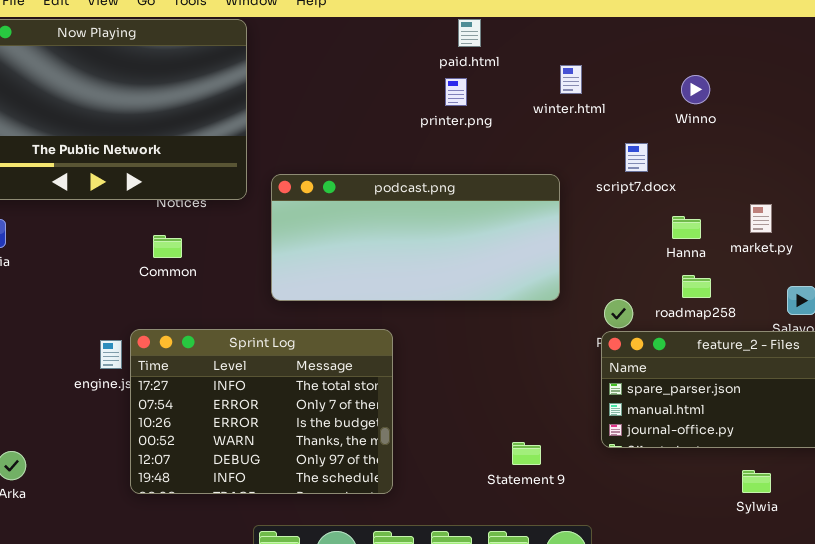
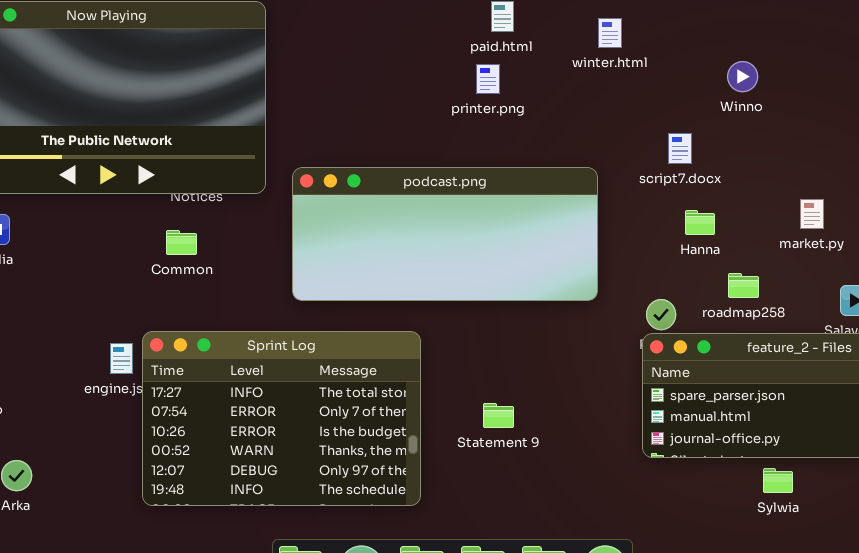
winter.html: [560,65,582,94] -> [598,18,622,48], moved
Hanna: [672,216,701,239] -> [685,210,715,235], moved
Statement 9: [512,442,541,465] -> [483,403,514,428], moved
Sylwia: [742,470,771,493] -> [763,468,793,493], moved

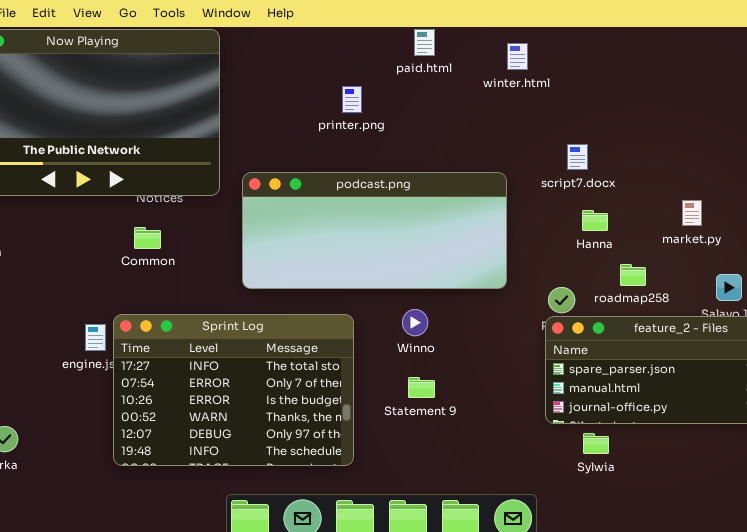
Winno: [727,61,758,92] -> [402,309,428,336], moved
printer.png: [476,64,500,94] -> [342,86,362,113], moved
Sylwia: [763,468,793,493] -> [583,433,609,454], moved

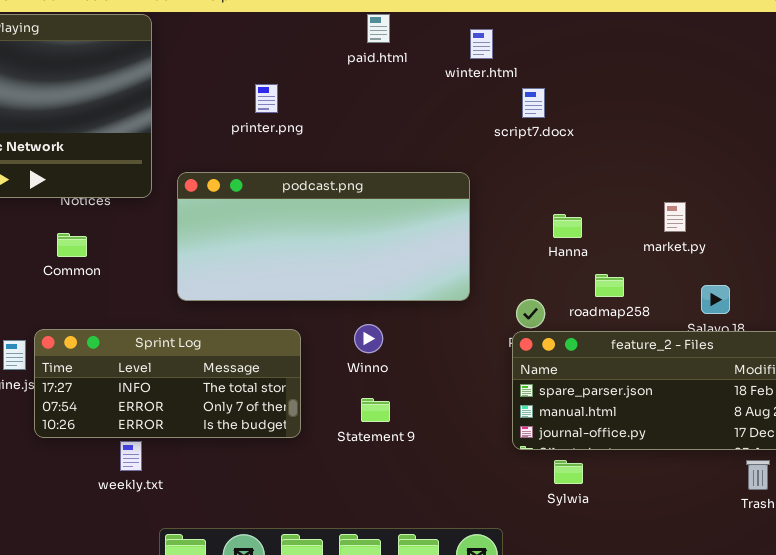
printer.png: [342,86,362,113] -> [255,84,278,113], moved
script7.docx: [567,144,588,170] -> [522,88,545,118], moved
Sprint Log: [113,314,354,466] -> [34,329,301,438], resized

